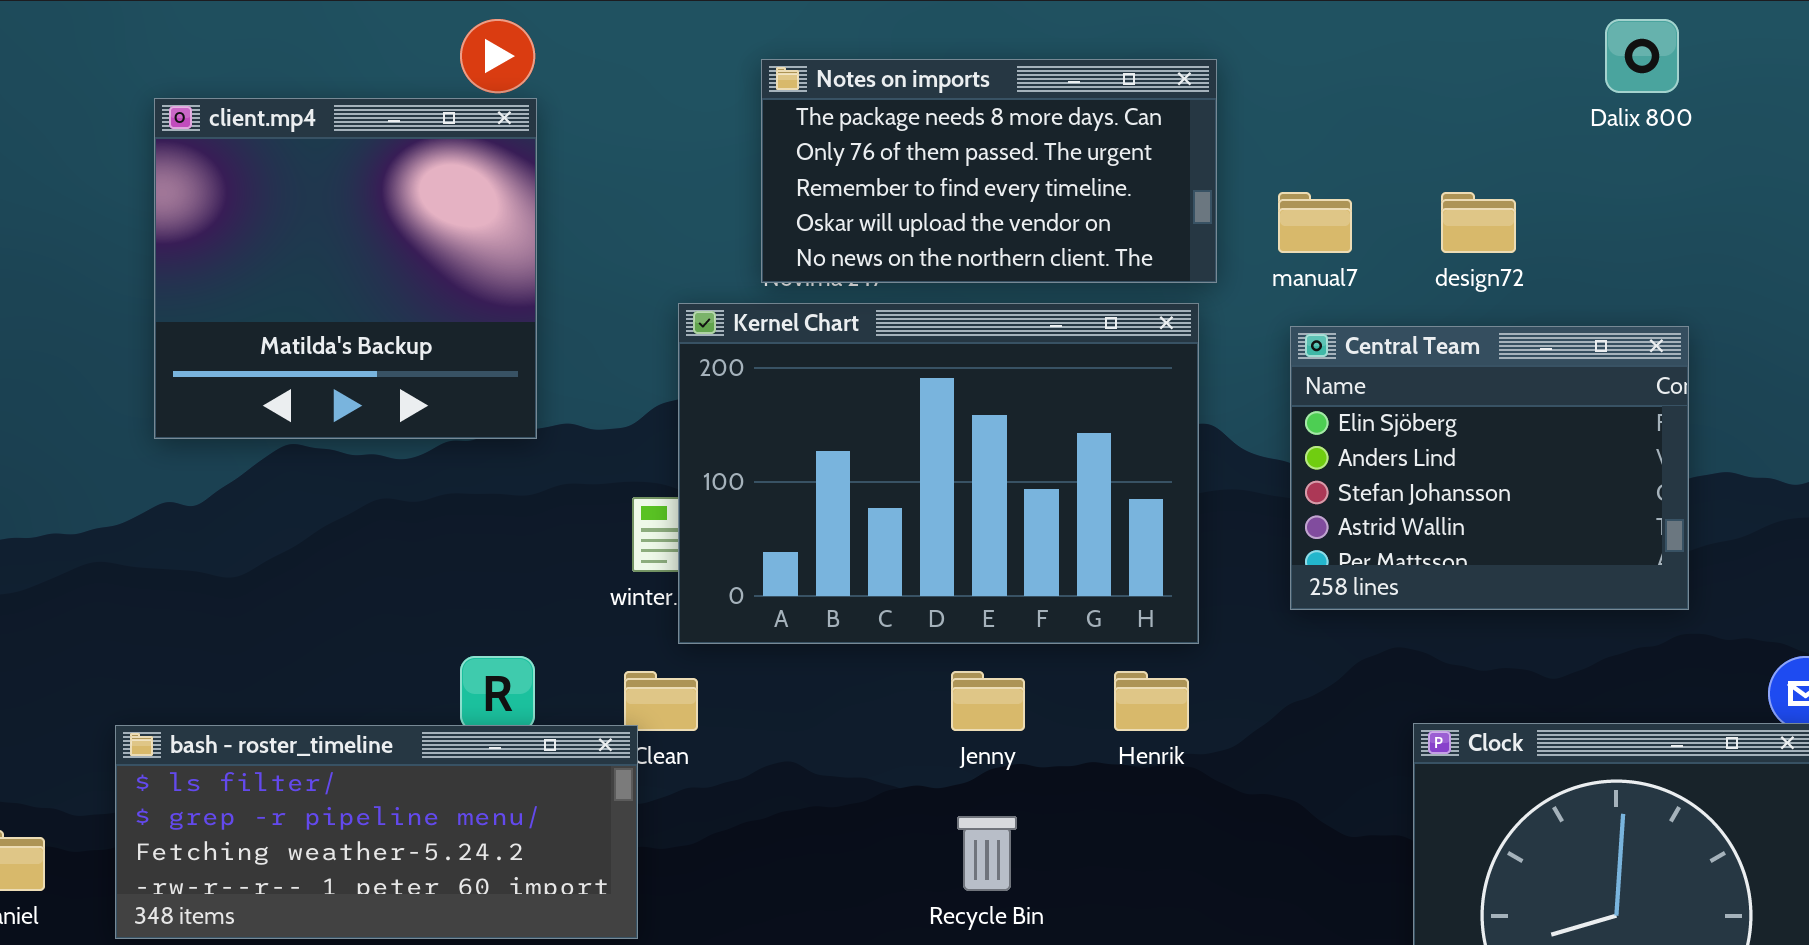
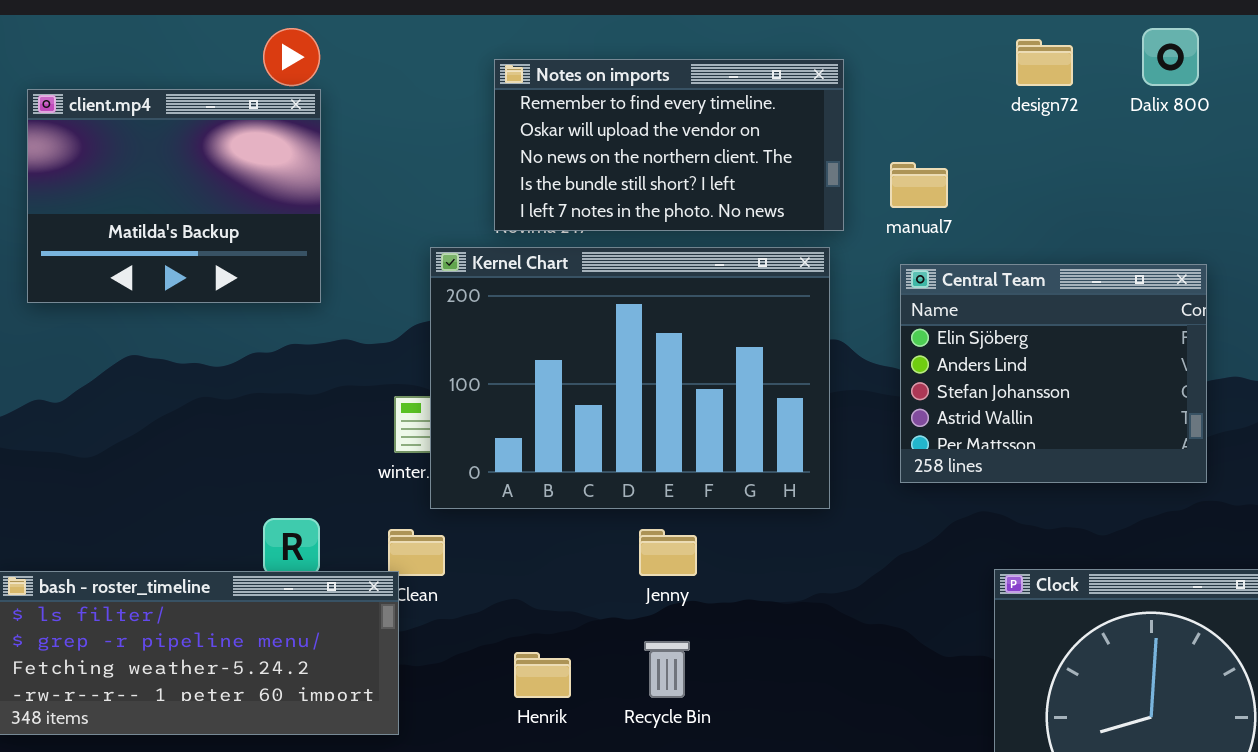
Notes on imports: [761,59,1217,283] -> [494,59,844,231], scrolled down 2 rows
client.mp4: [154,98,537,439] -> [27,89,321,303], resized
design72: [1441,192,1516,253] -> [1016,39,1073,86], moved
Henrik: [1114,671,1189,731] -> [514,652,571,698], moved

